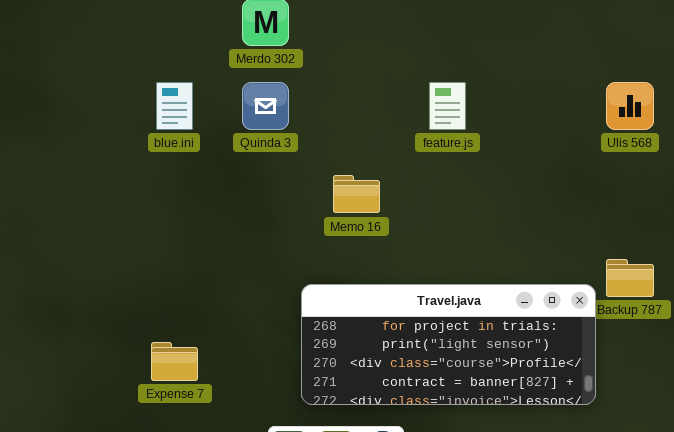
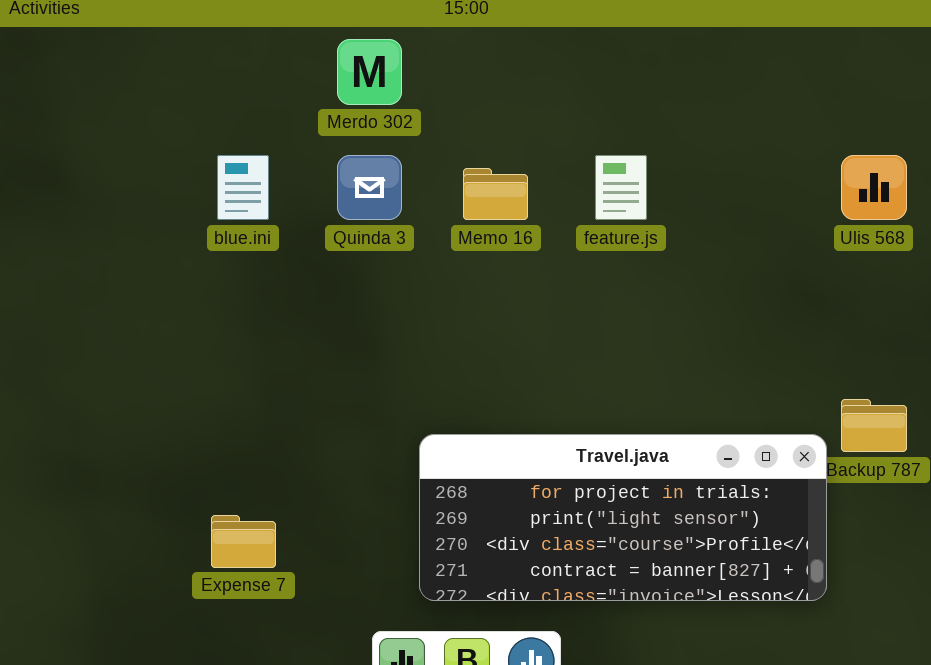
Memo 16: [333,175,380,213] -> [463,168,528,220], moved

